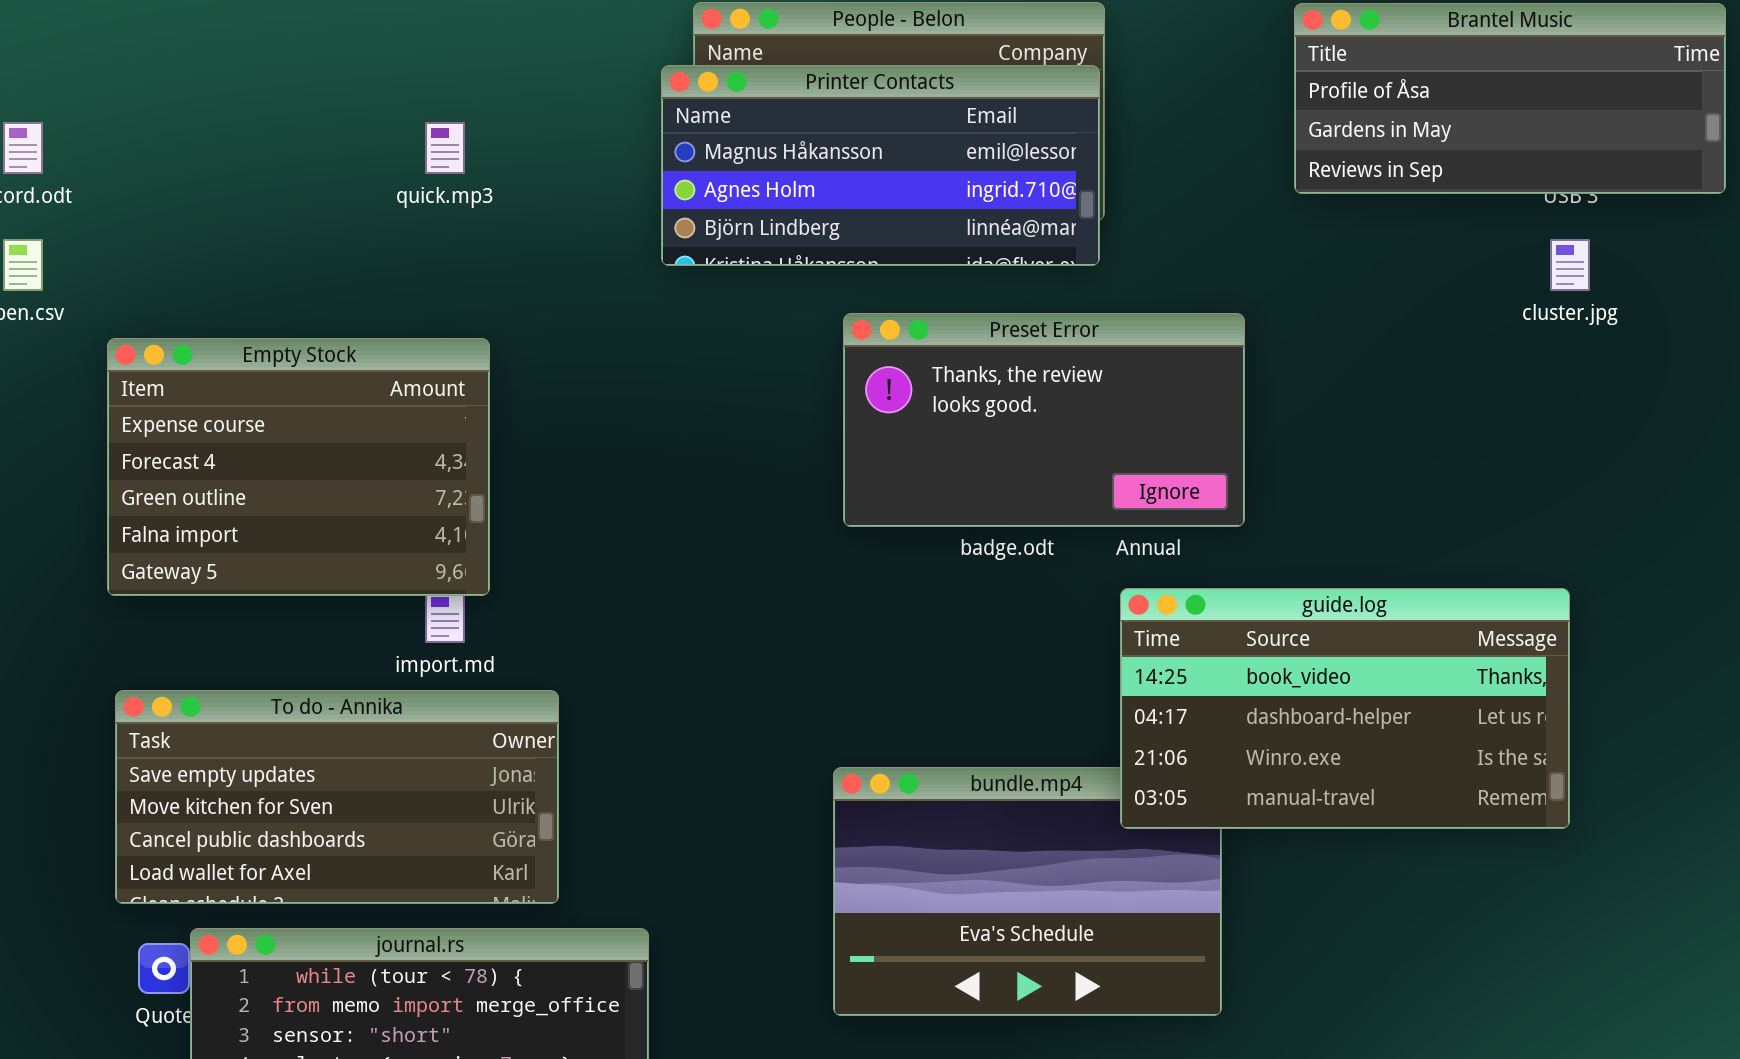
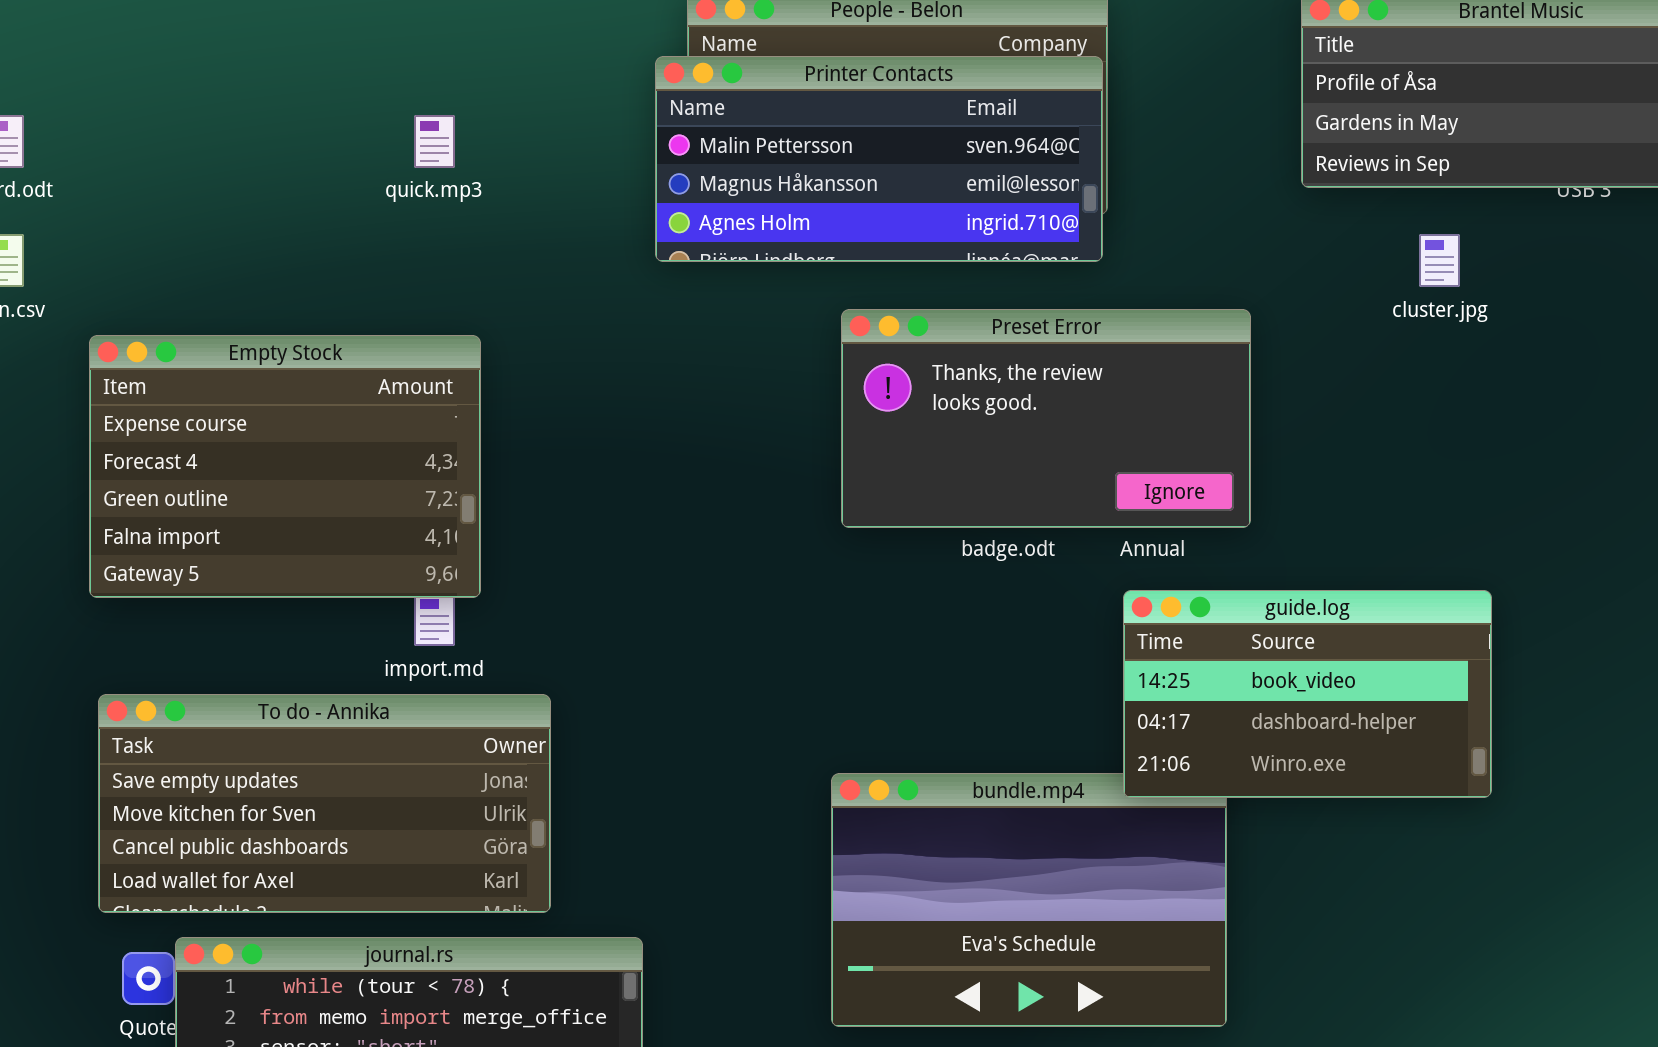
Printer Contacts: [661,65,1100,266] -> [655,56,1103,262], scrolled up 1 row
cluster.jpg: [1550,239,1590,291] -> [1419,234,1460,287], moved
guide.log: [1120,588,1570,829] -> [1123,590,1492,798], resized

